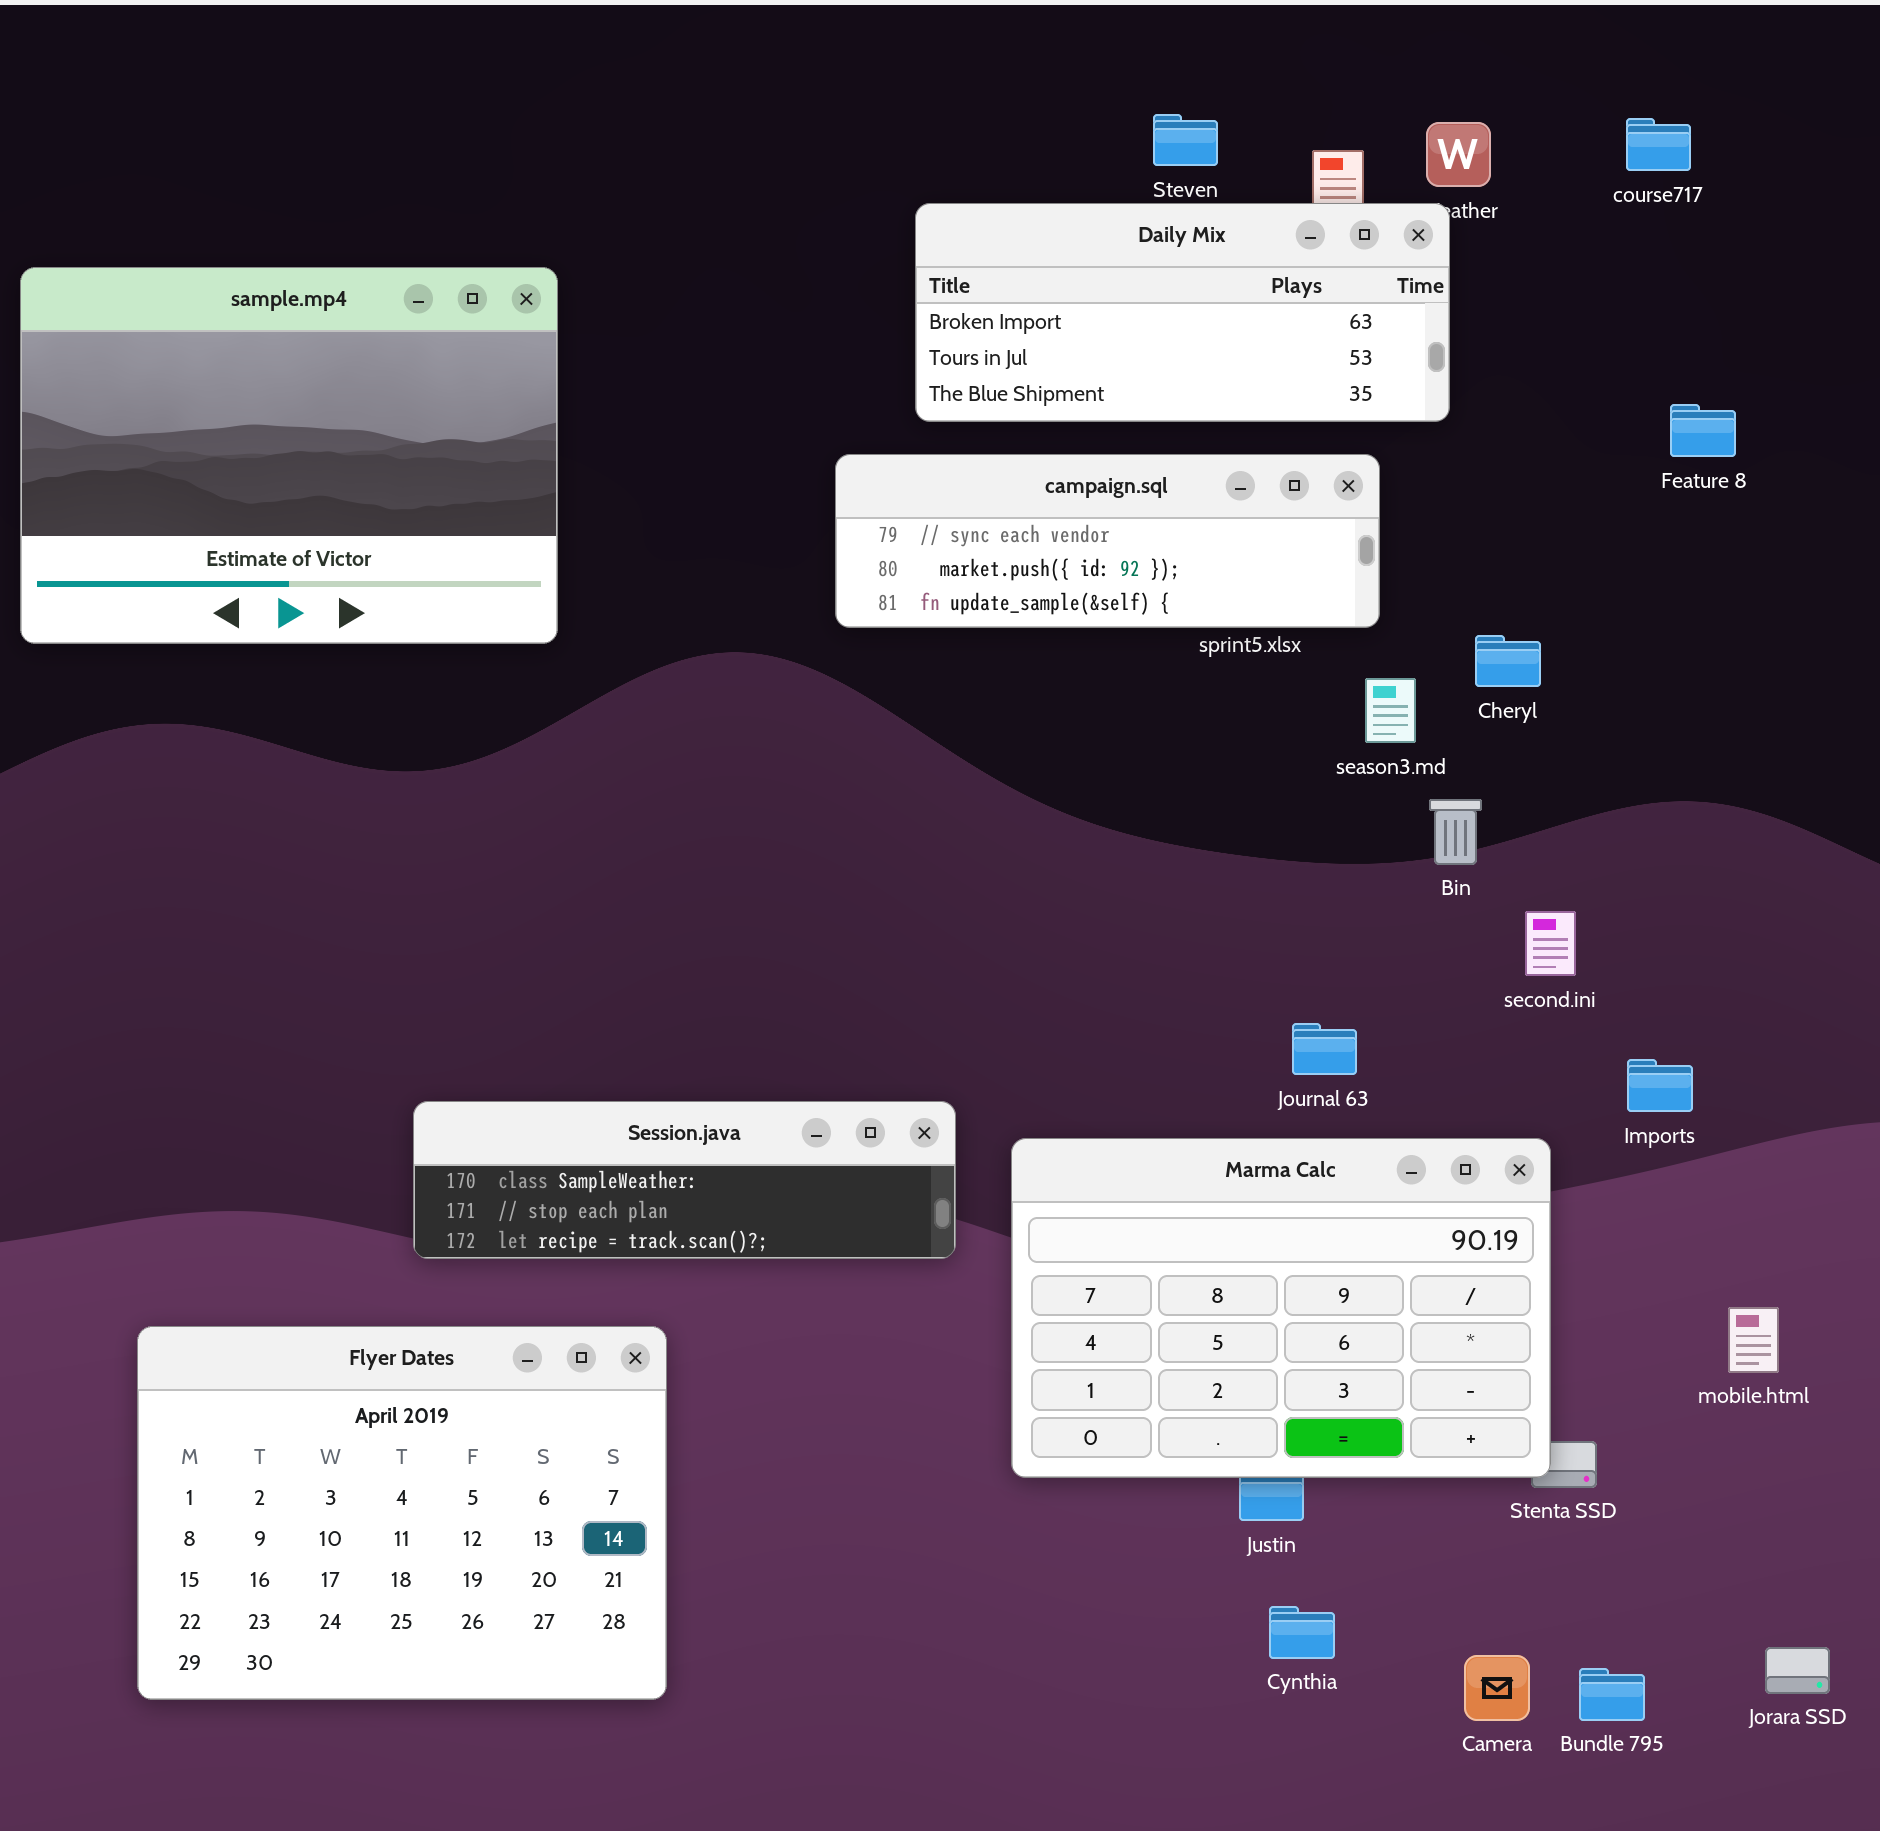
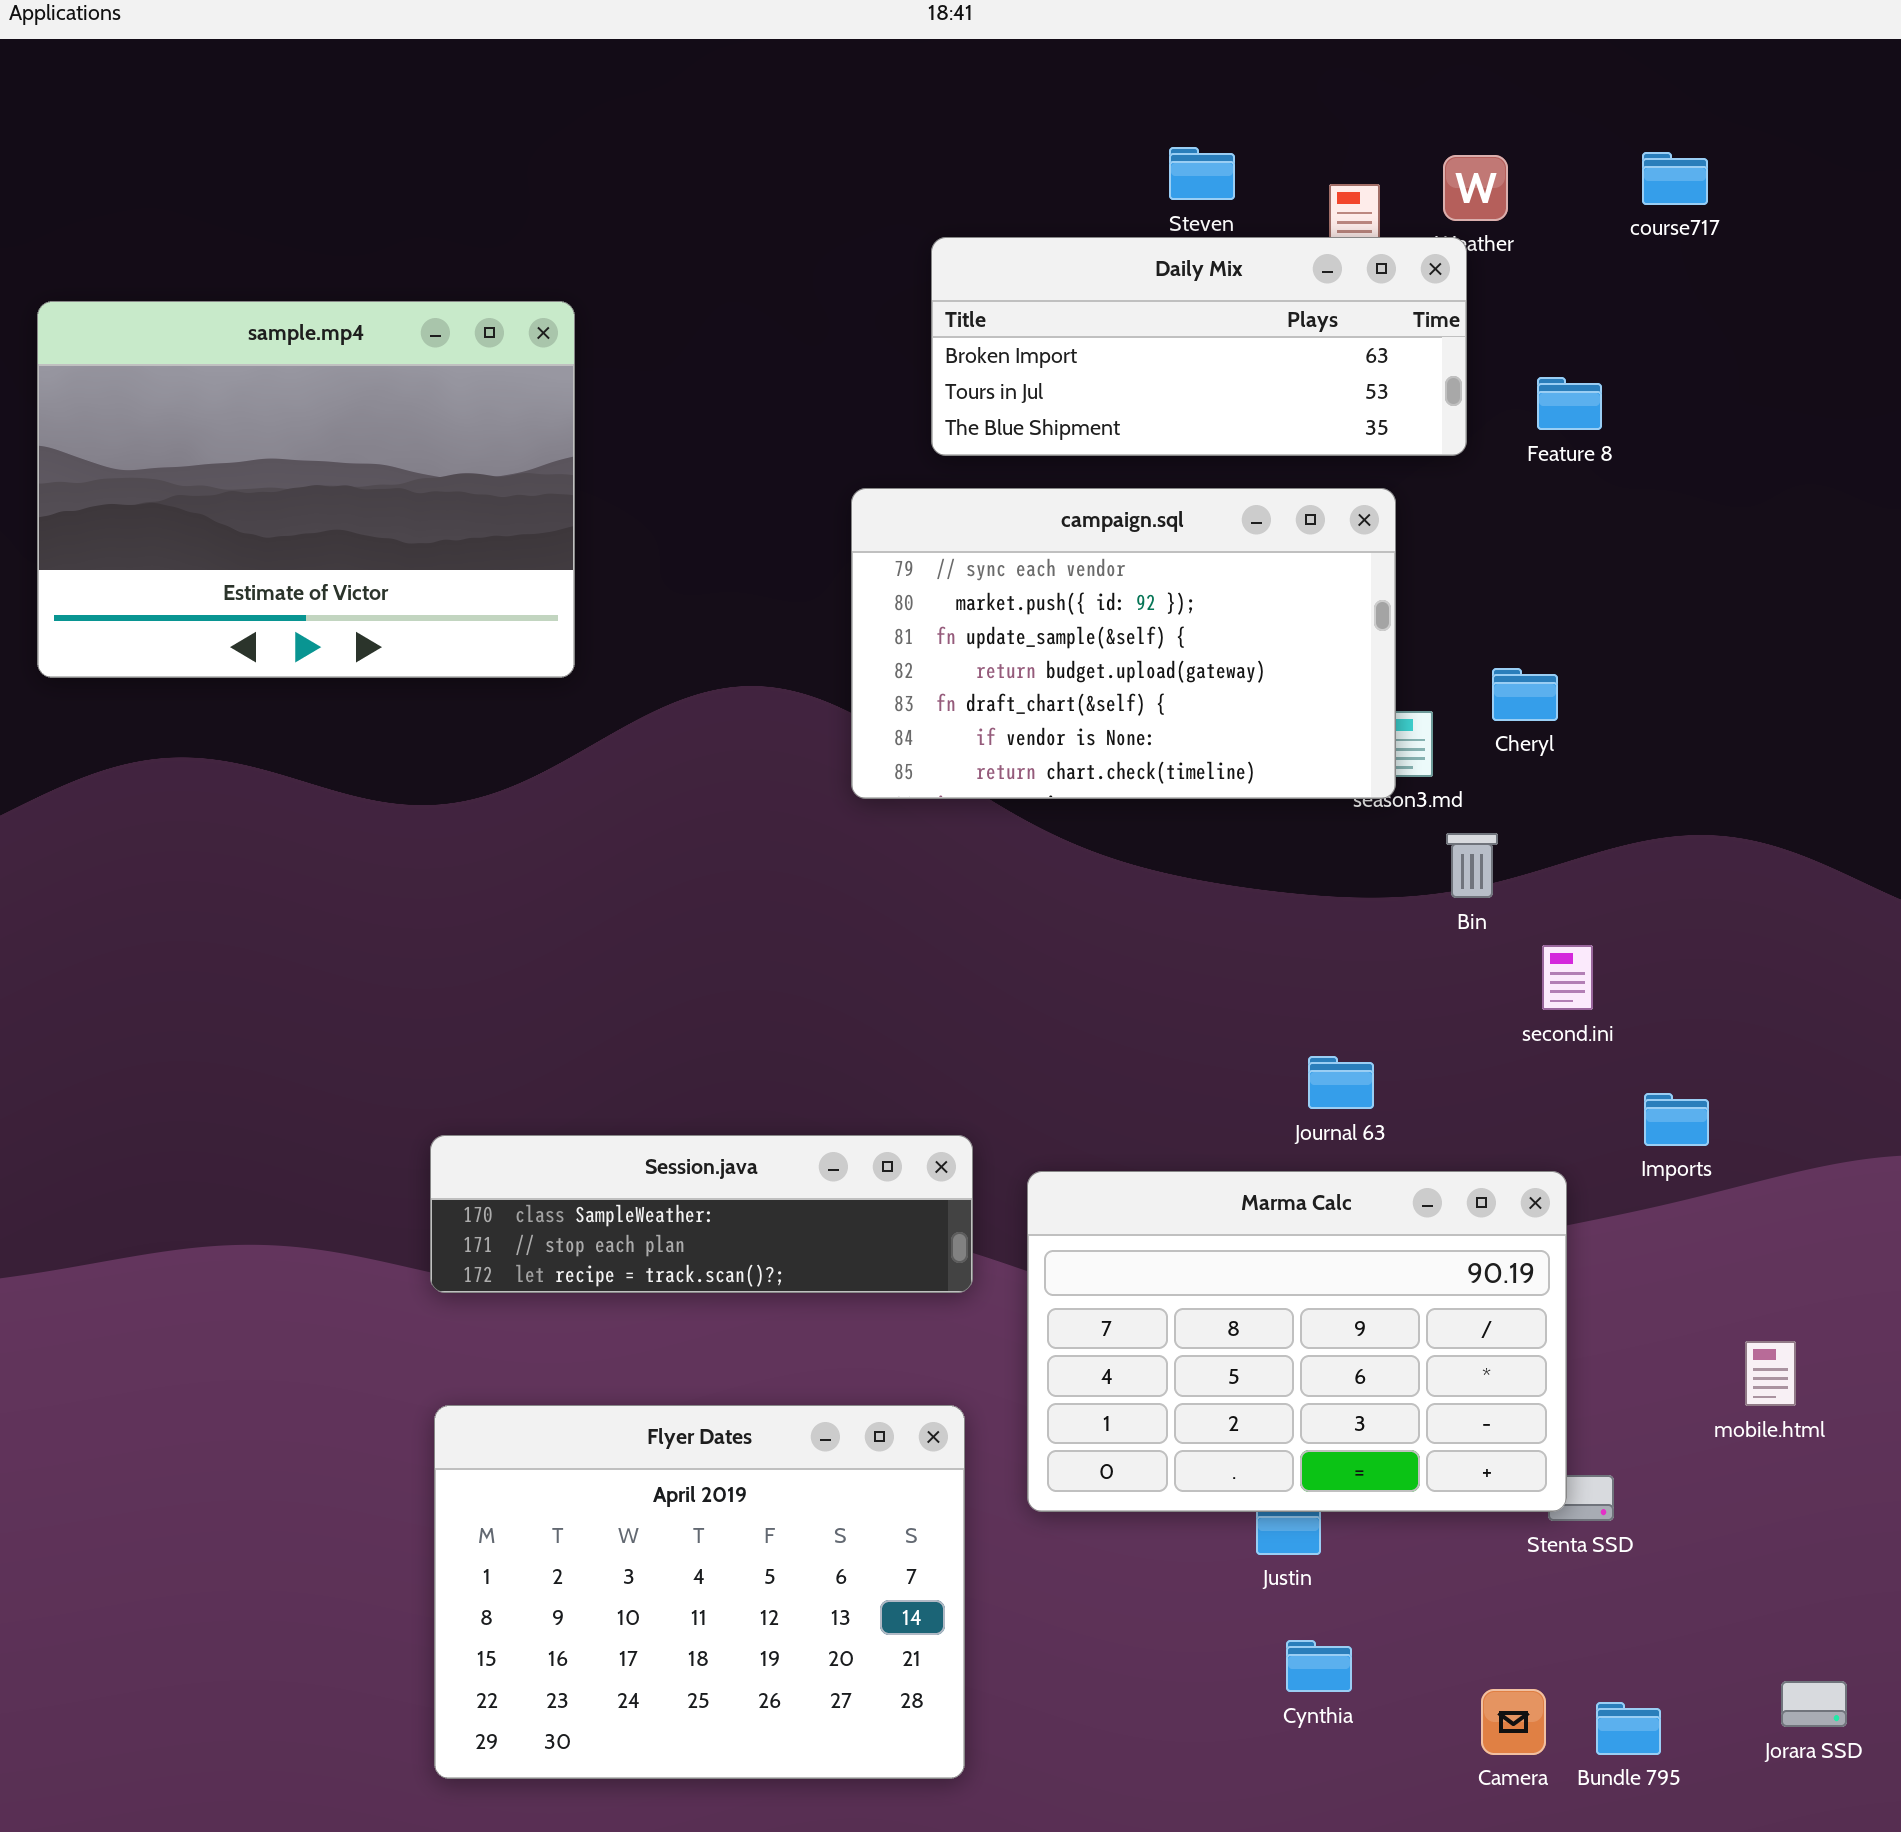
Feature 8: [1670,404,1736,457] -> [1537,377,1602,430], moved
campaign.sql: [835,454,1380,628] -> [851,488,1396,799], resized
Flyer Dates: [137,1326,667,1700] -> [434,1405,965,1779], moved

